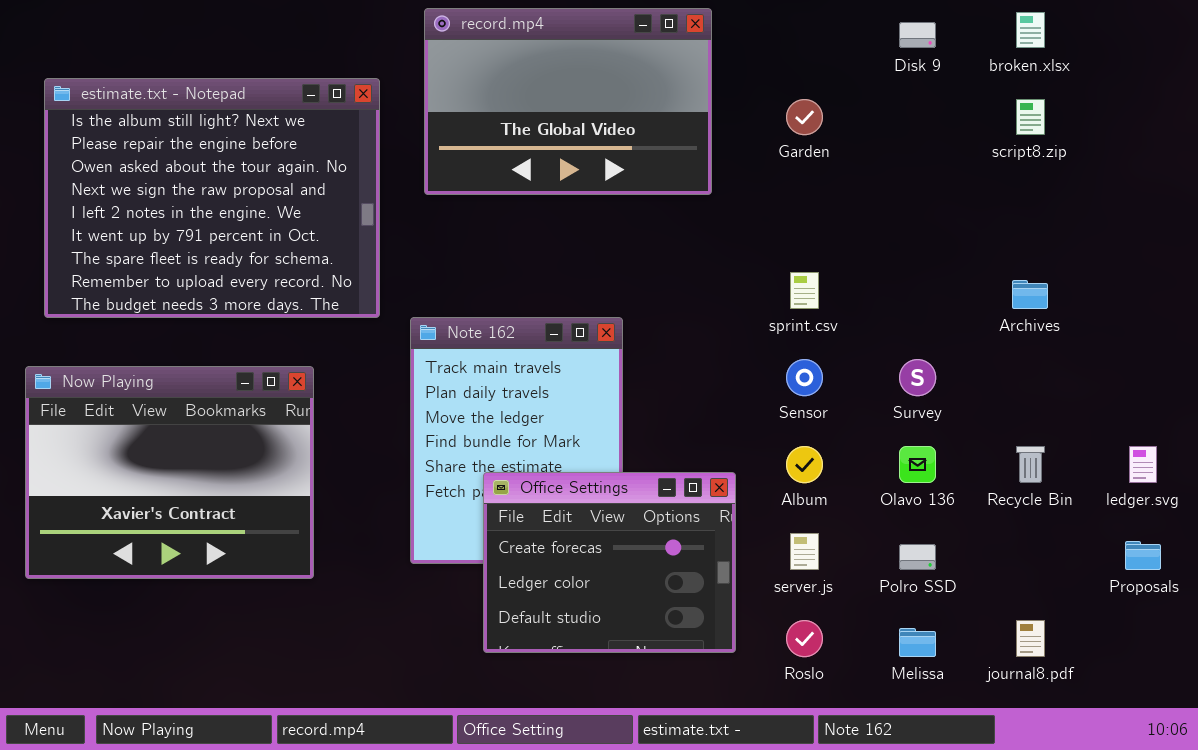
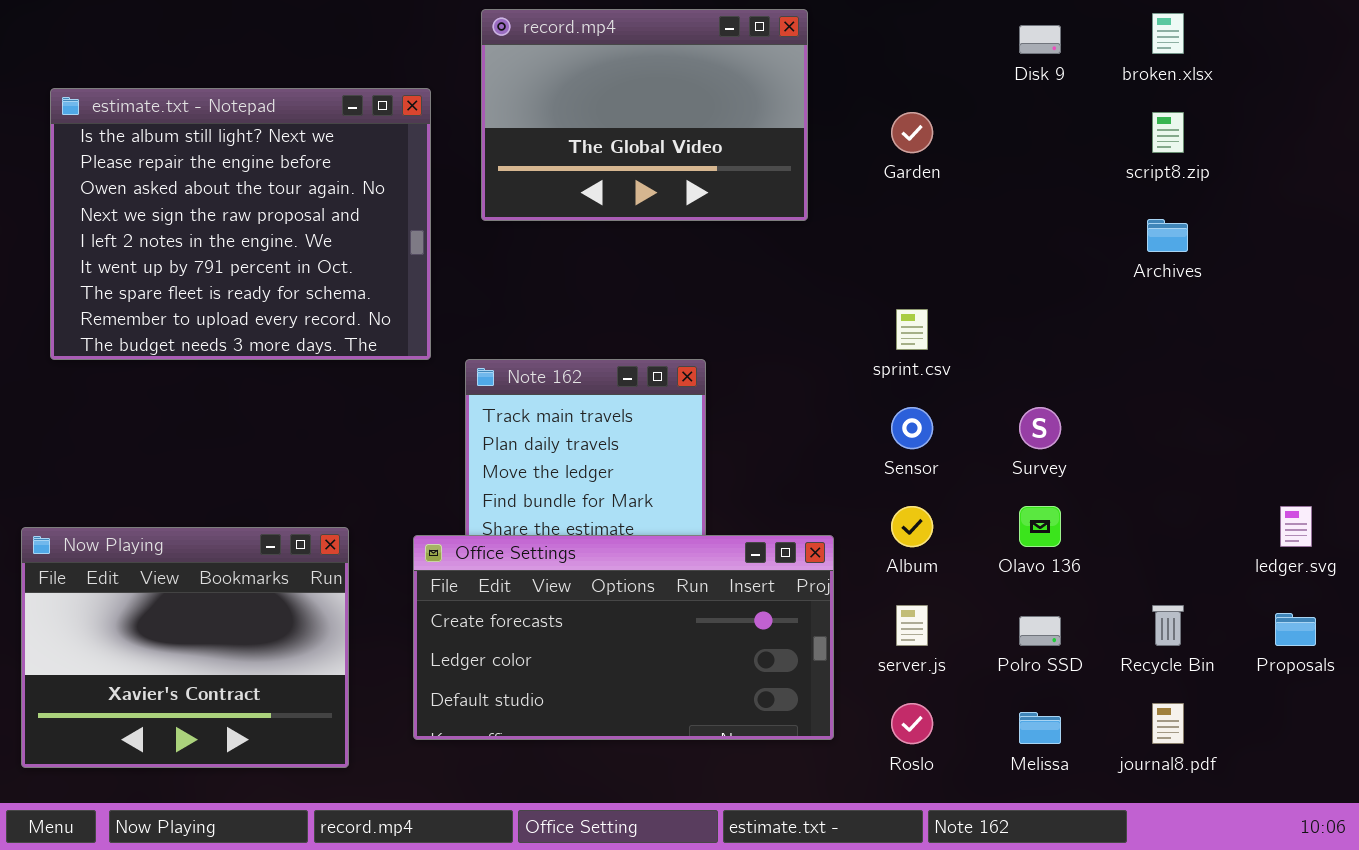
Archives: [1012,280,1048,309] -> [1147,219,1188,252], moved
Now Playing: [25,366,314,579] -> [21,527,349,768], moved
Recycle Bin: [1016,446,1045,483] -> [1152,605,1184,646], moved
Office Settings: [483,472,736,653] -> [413,535,834,740], resized

